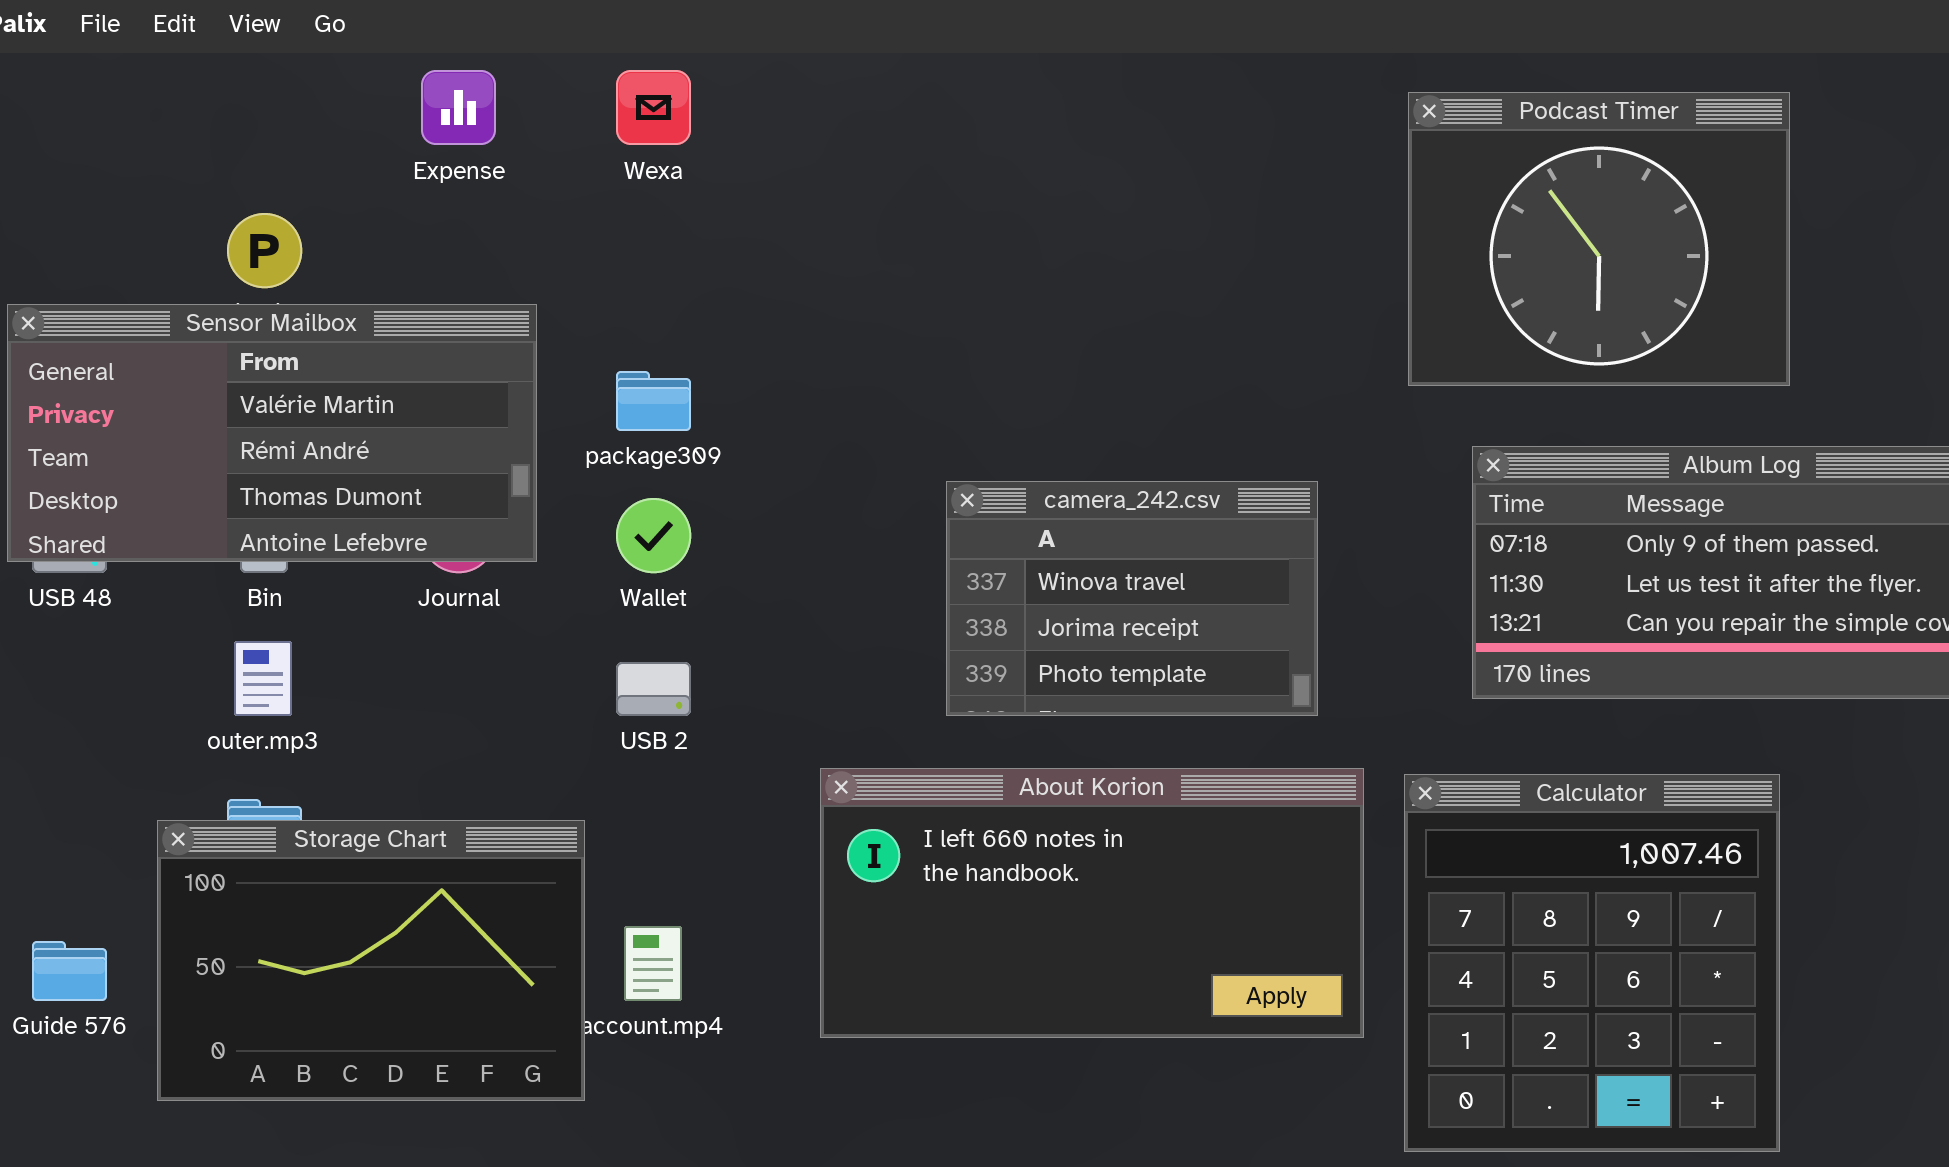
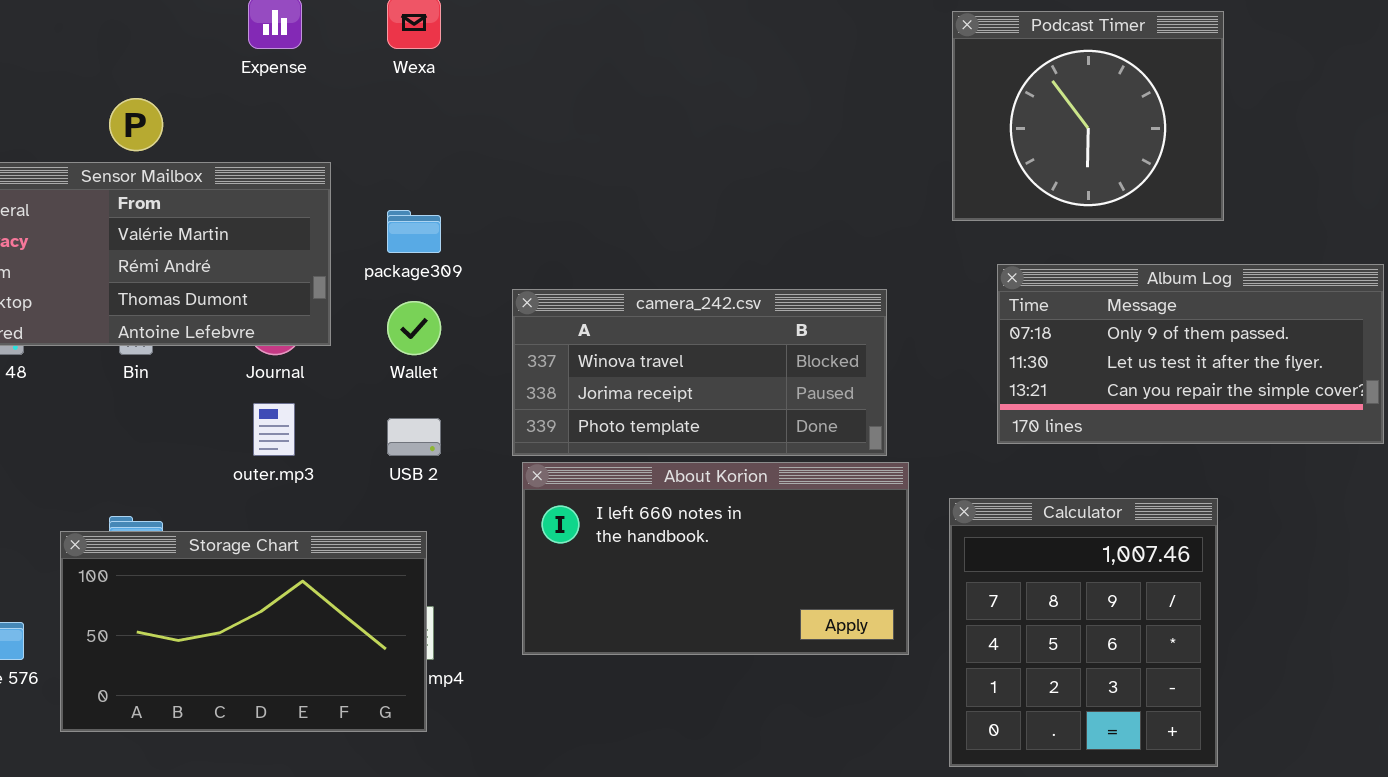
camera_242.csv: [946,481,1318,716] -> [512,289,887,456], resized
outer.mp3: [234,641,292,716] -> [253,403,295,456], moved
About Korion: [820,768,1364,1038] -> [522,462,909,655], moved
Storage Chart: [157,820,585,1101] -> [60,531,427,732], resized

